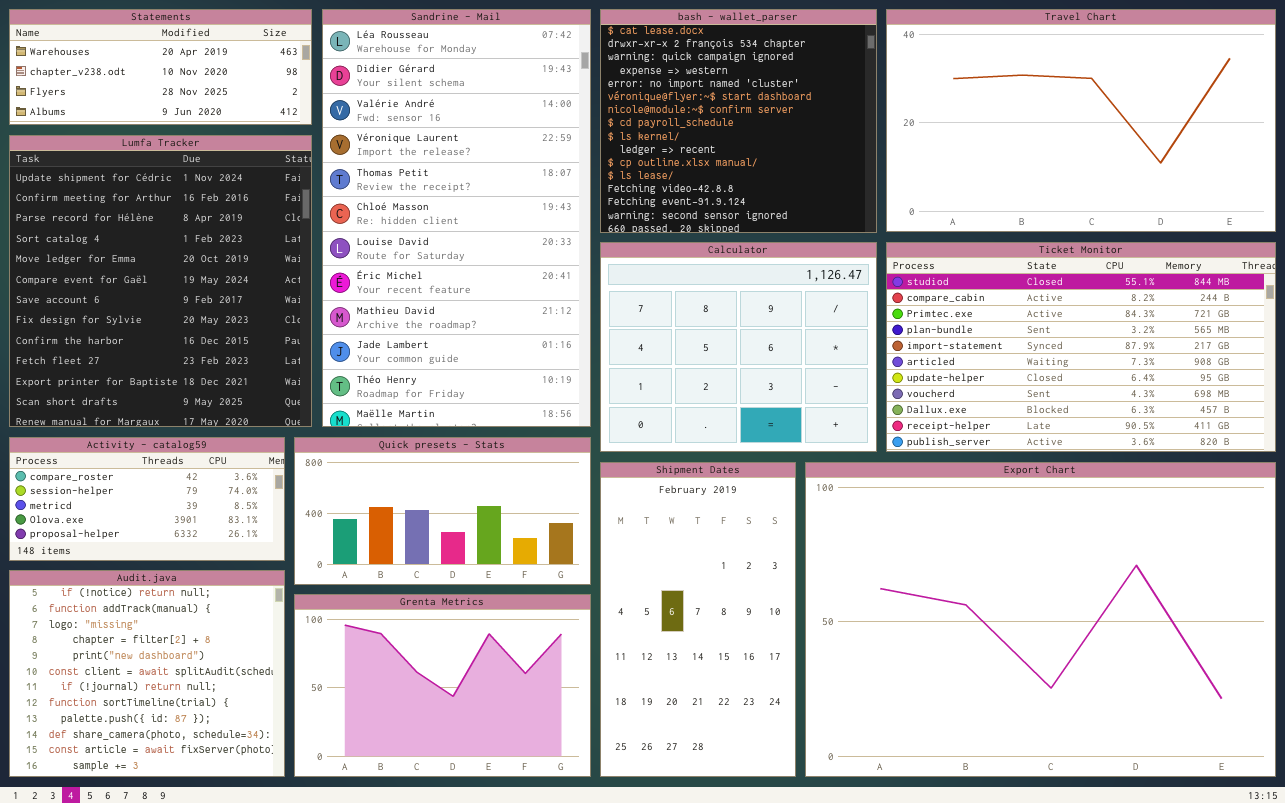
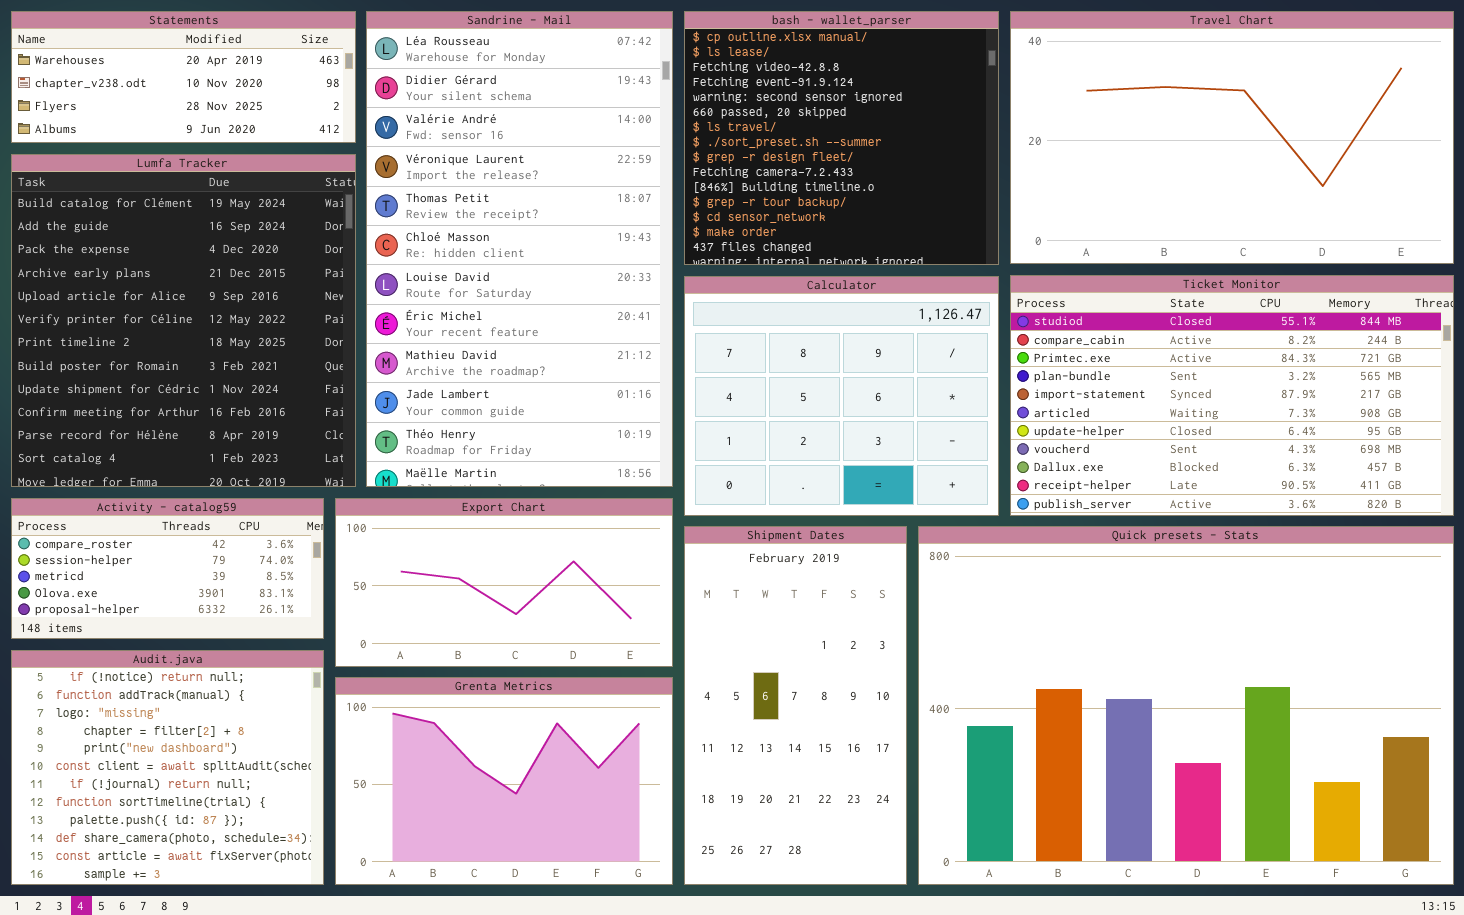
bash - wallet_parser: [600,9,877,233] -> [684,11,999,265], scrolled down 10 rows
Lumfa Tracker: [9,135,312,427] -> [11,154,356,487], scrolled up 8 rows
Quick presets - Stats: [294,437,591,585] -> [918,526,1454,885], moved, resized
Export Chart: [805,462,1276,777] -> [335,498,673,667], moved, resized

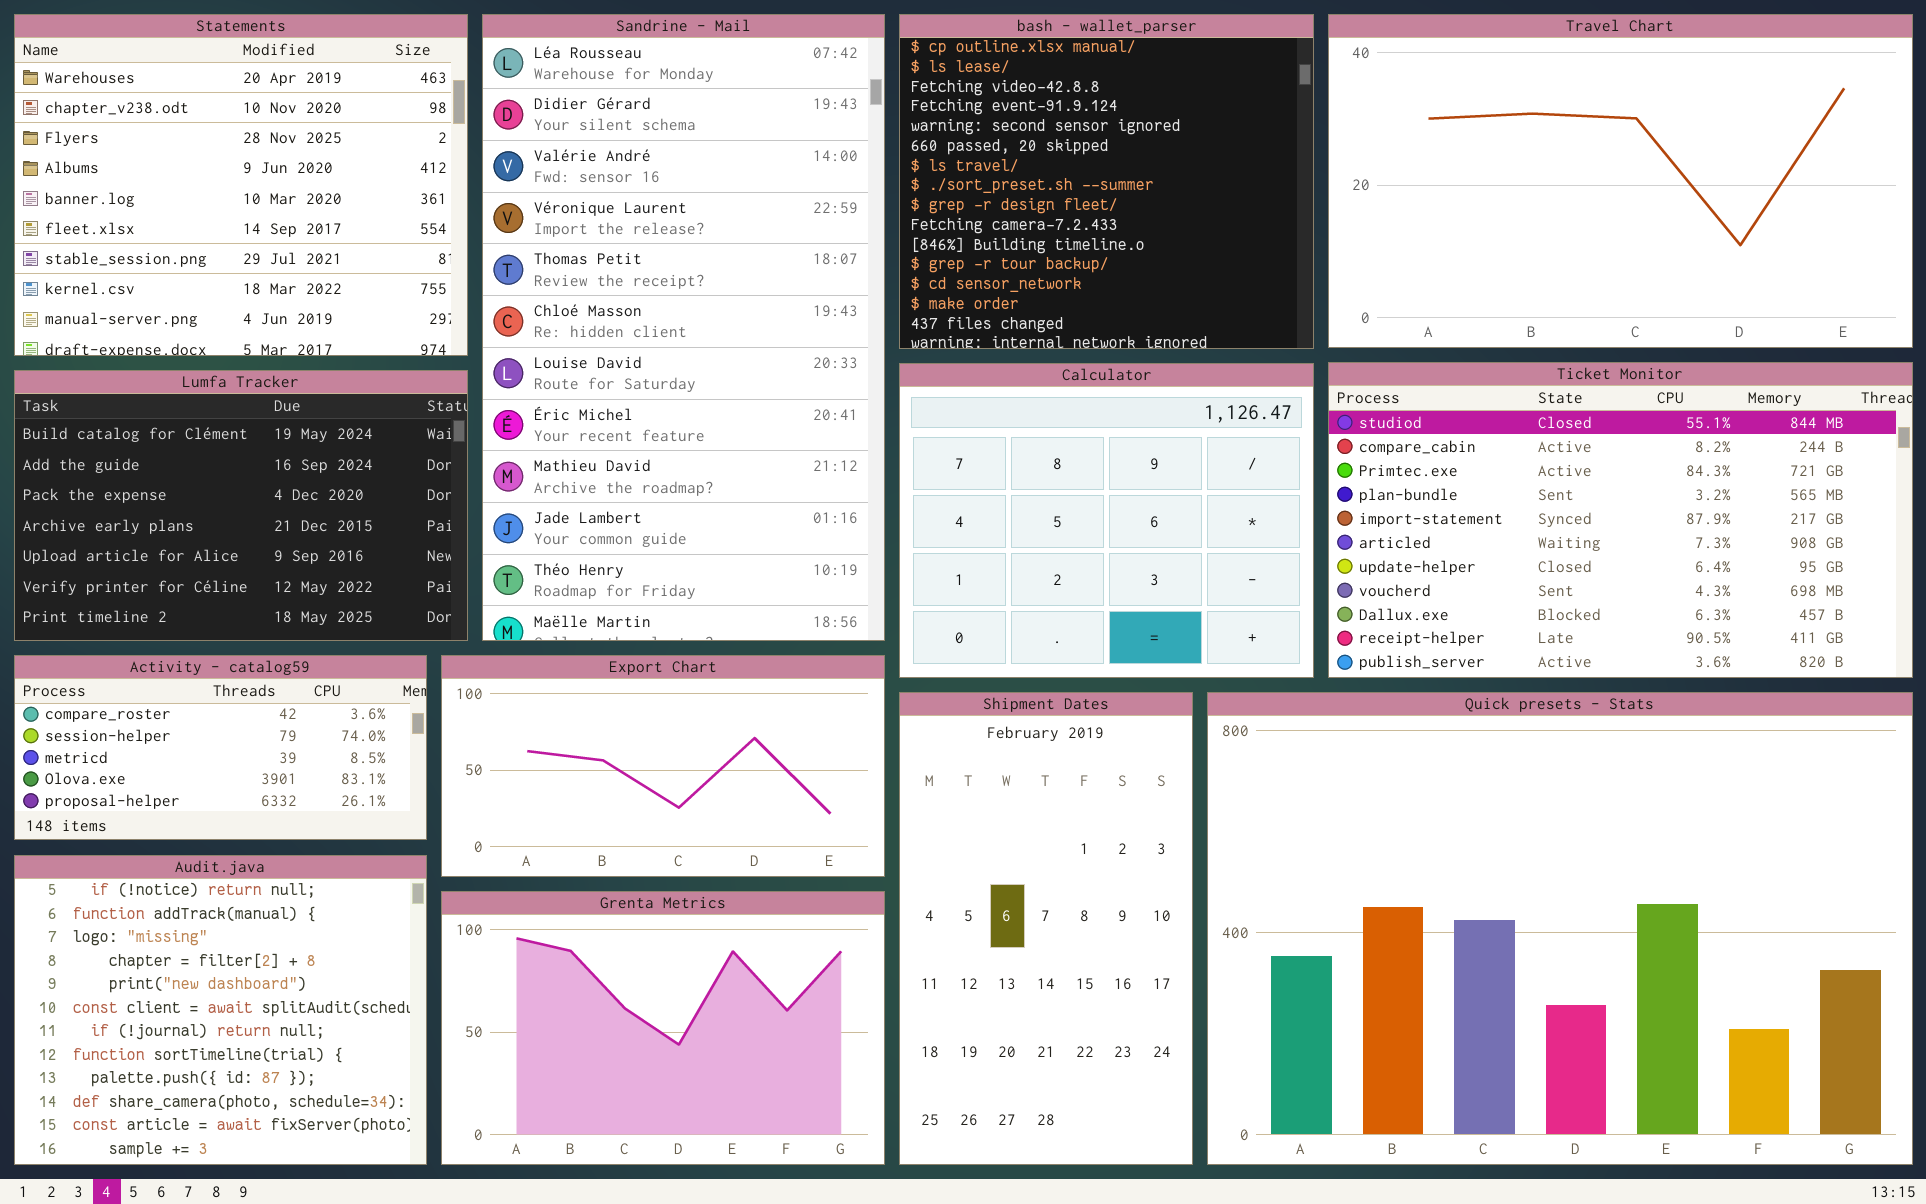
Statements: [11,11,356,143] -> [14,14,468,356], resized
Lumfa Tracker: [11,154,356,487] -> [14,370,468,641], resized

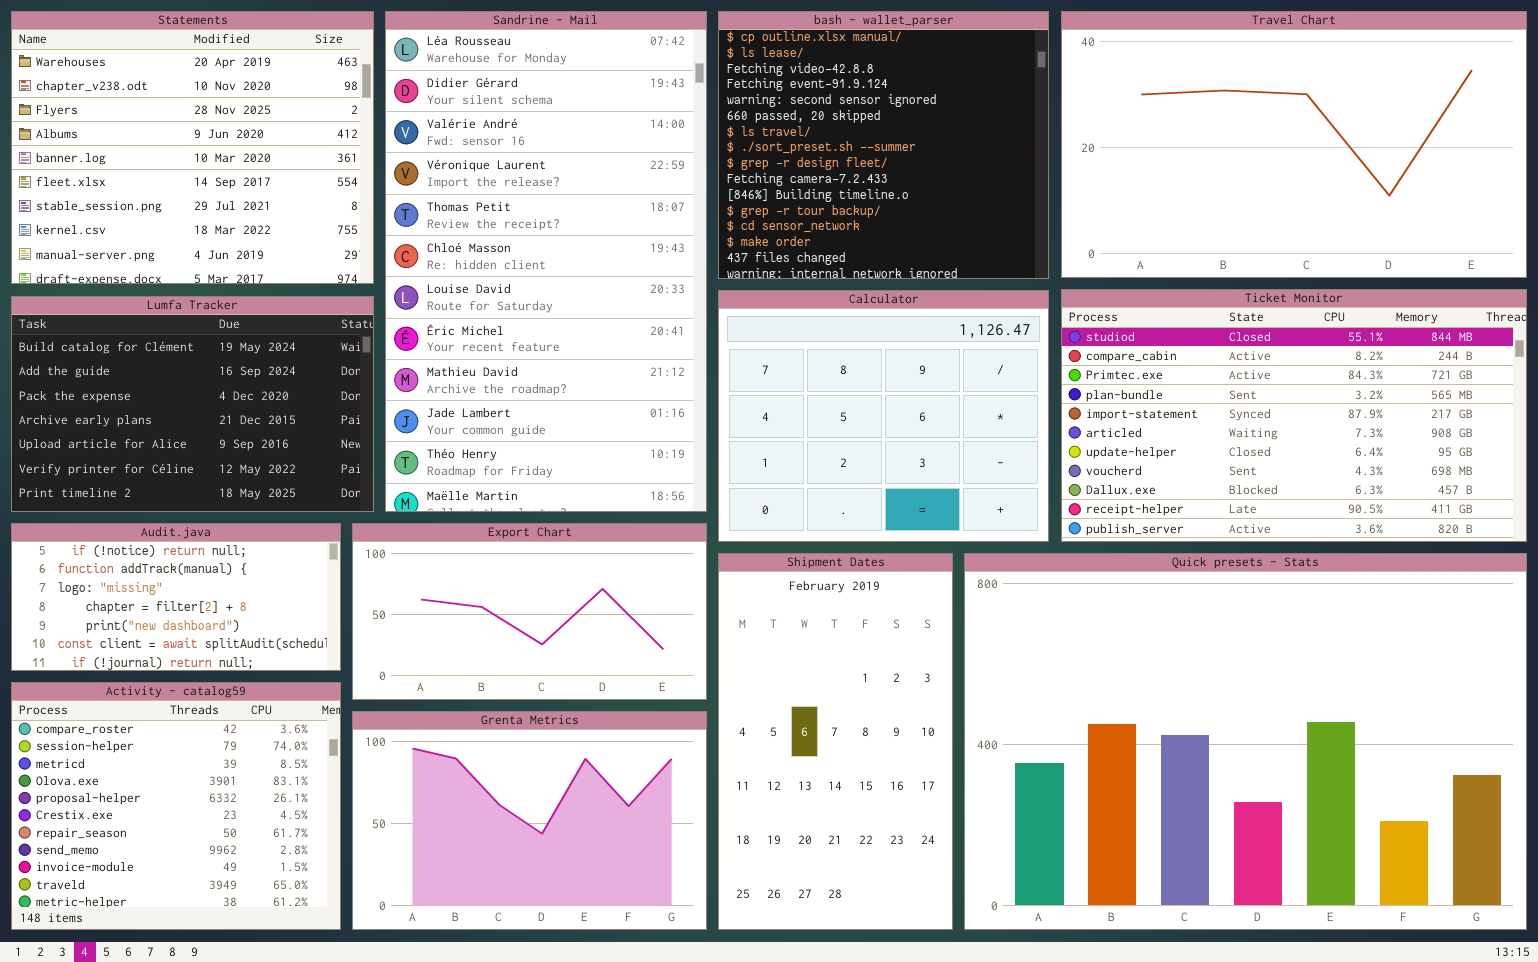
Activity - catalog59: [14,655,427,840] -> [11,682,341,930], moved, resized
Audit.java: [14,855,427,1165] -> [11,523,341,671], moved, resized

